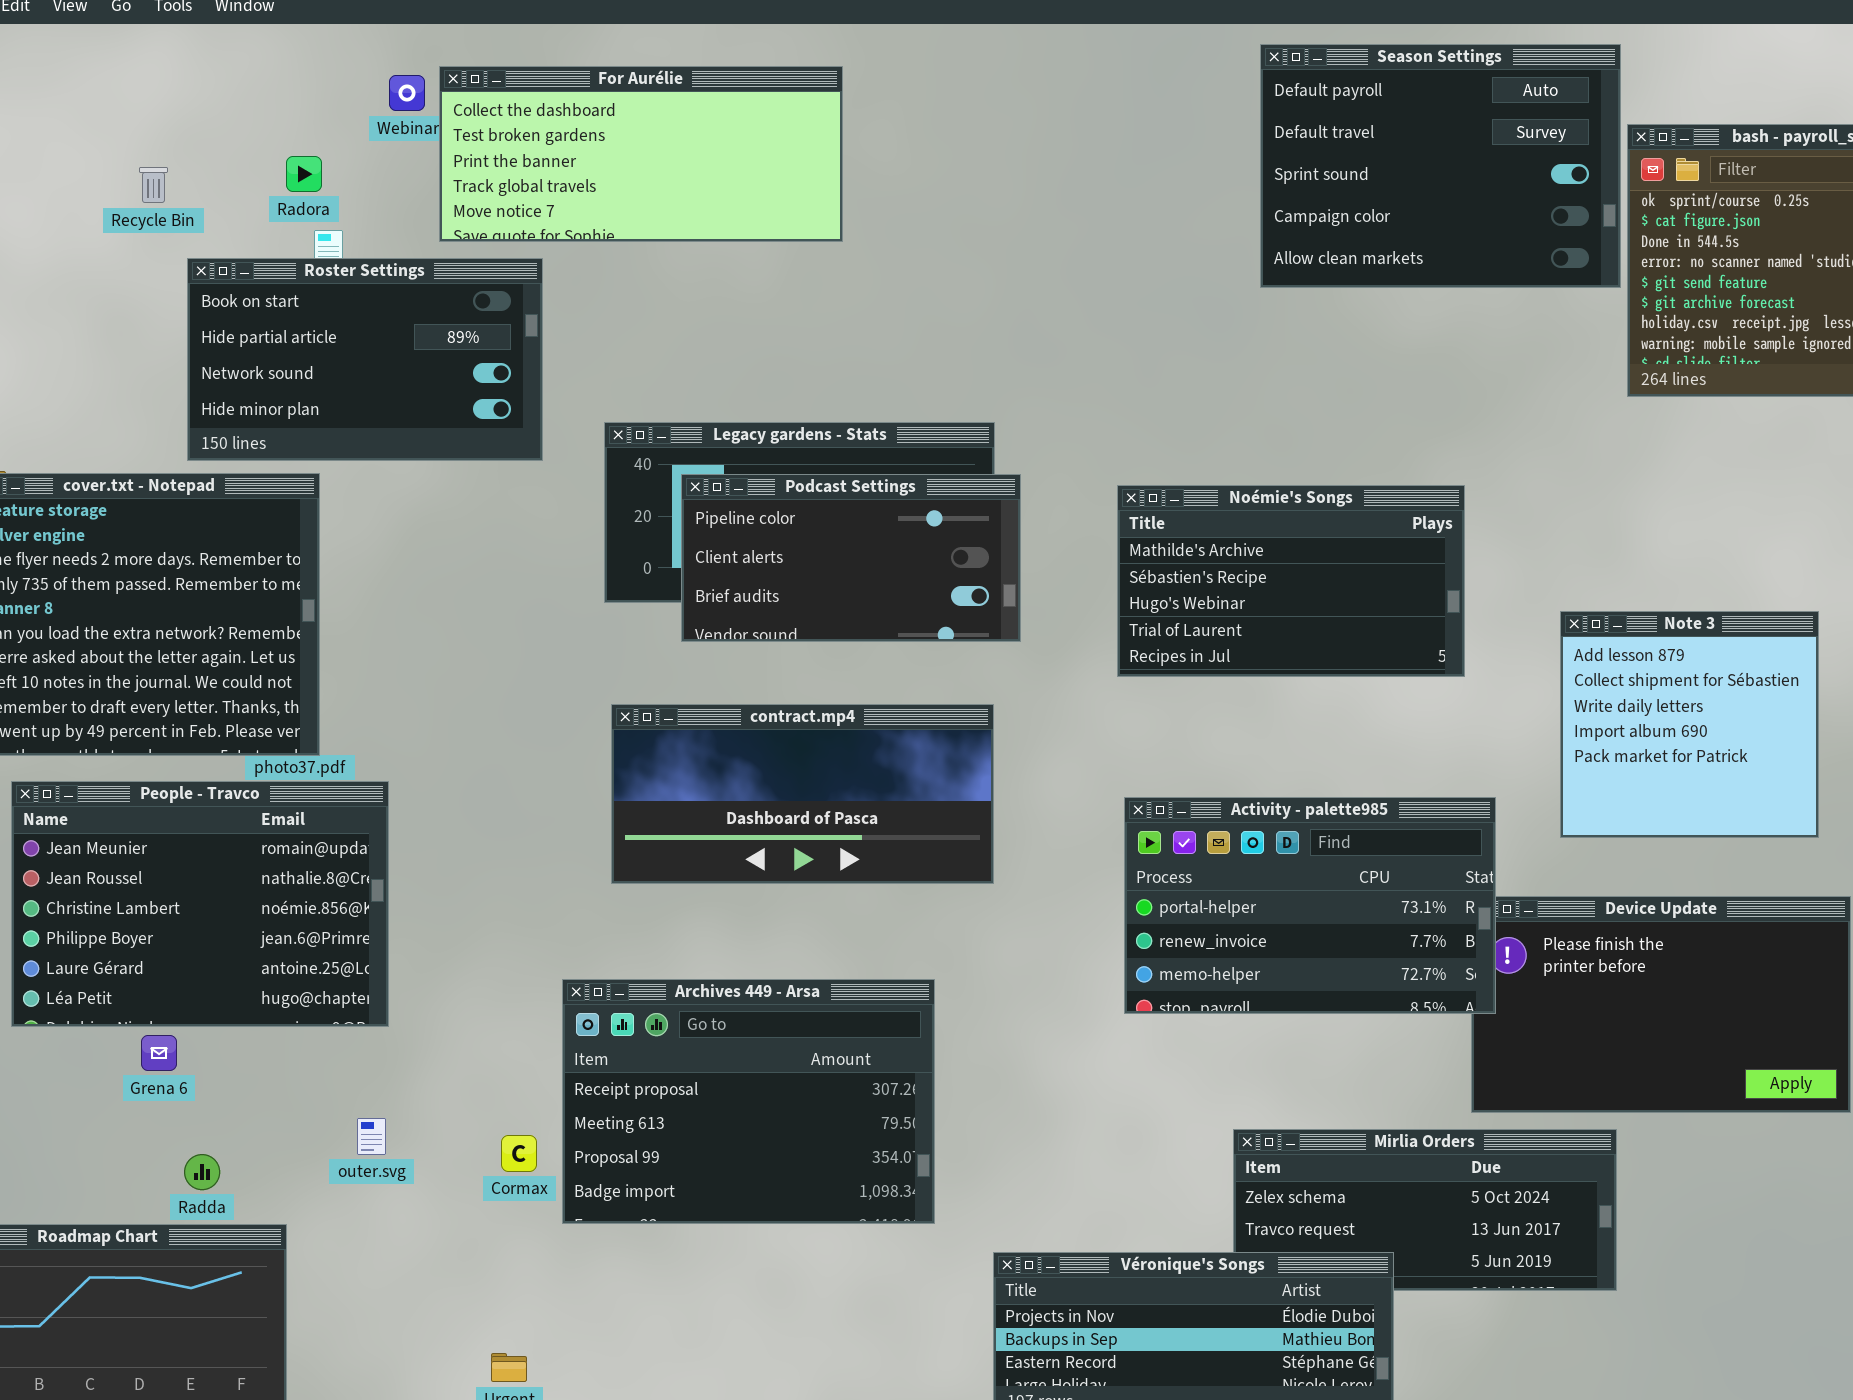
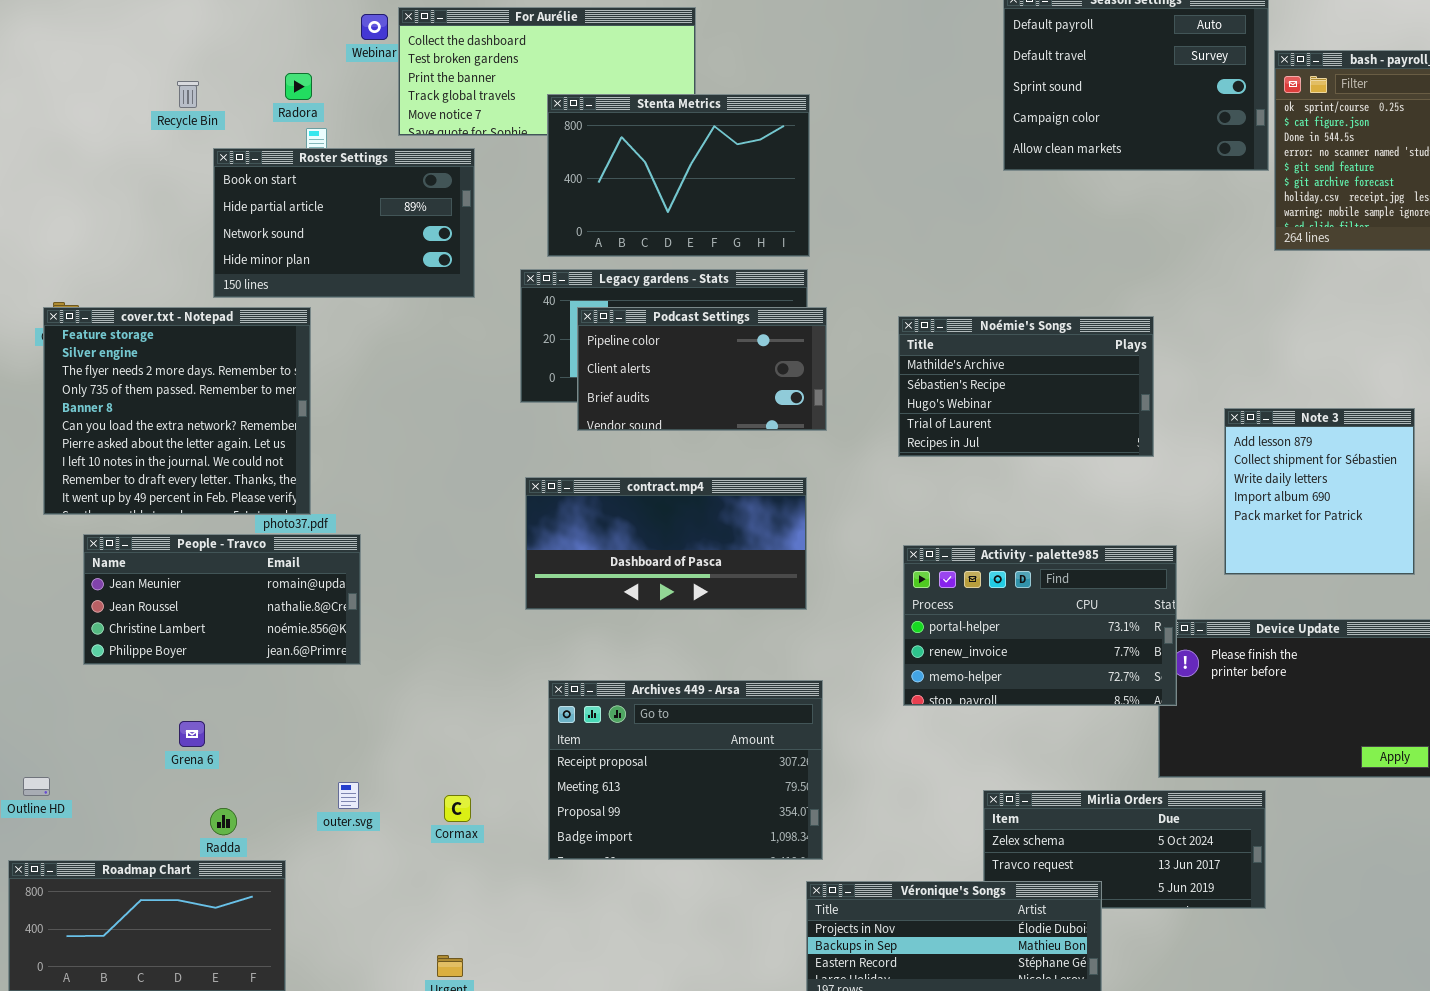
Stenta Metrics: none -> [547,94,810,257], opened
People - Travco: [11,781,389,1027] -> [83,534,361,665], resized
Archives 449 - Arsa: [562,979,935,1224] -> [548,680,823,860], moved

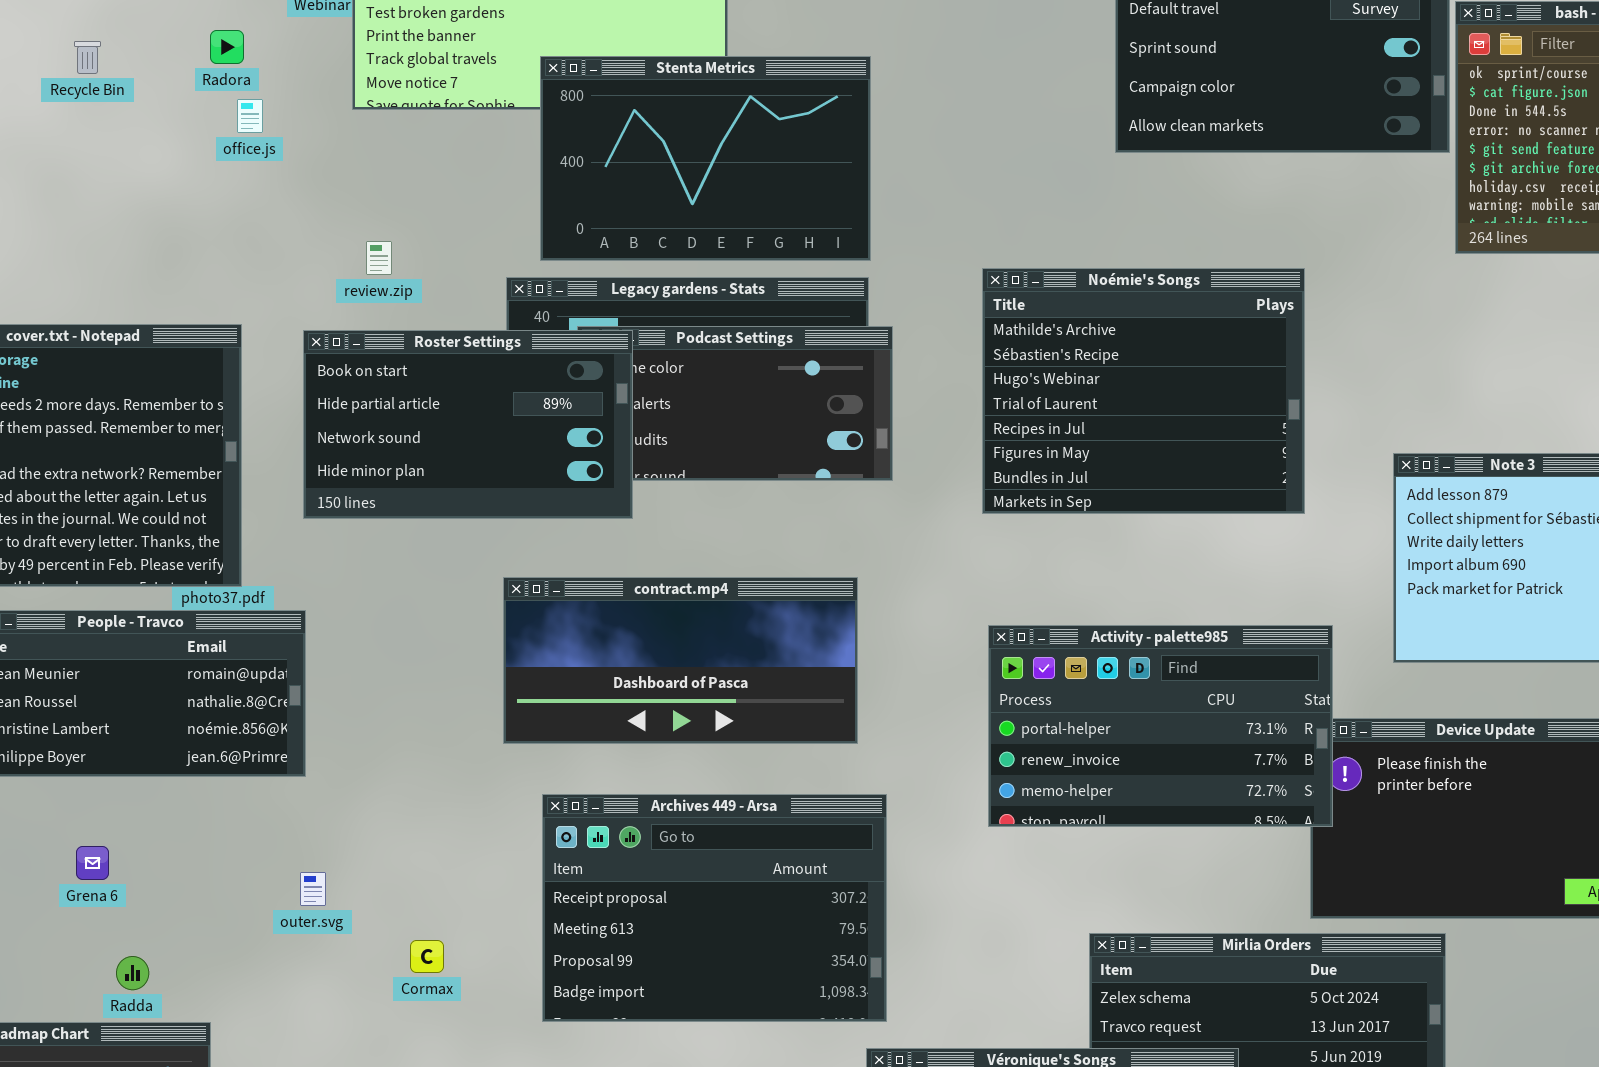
Roster Settings: [213,148,475,298] -> [303,330,633,519], moved
Noémie's Songs: [898,316,1154,457] -> [982,268,1305,514], resized
contract.mp4: [525,477,807,610] -> [503,577,858,744], moved
outer.svg: [338,782,359,809] -> [300,872,326,906], moved

